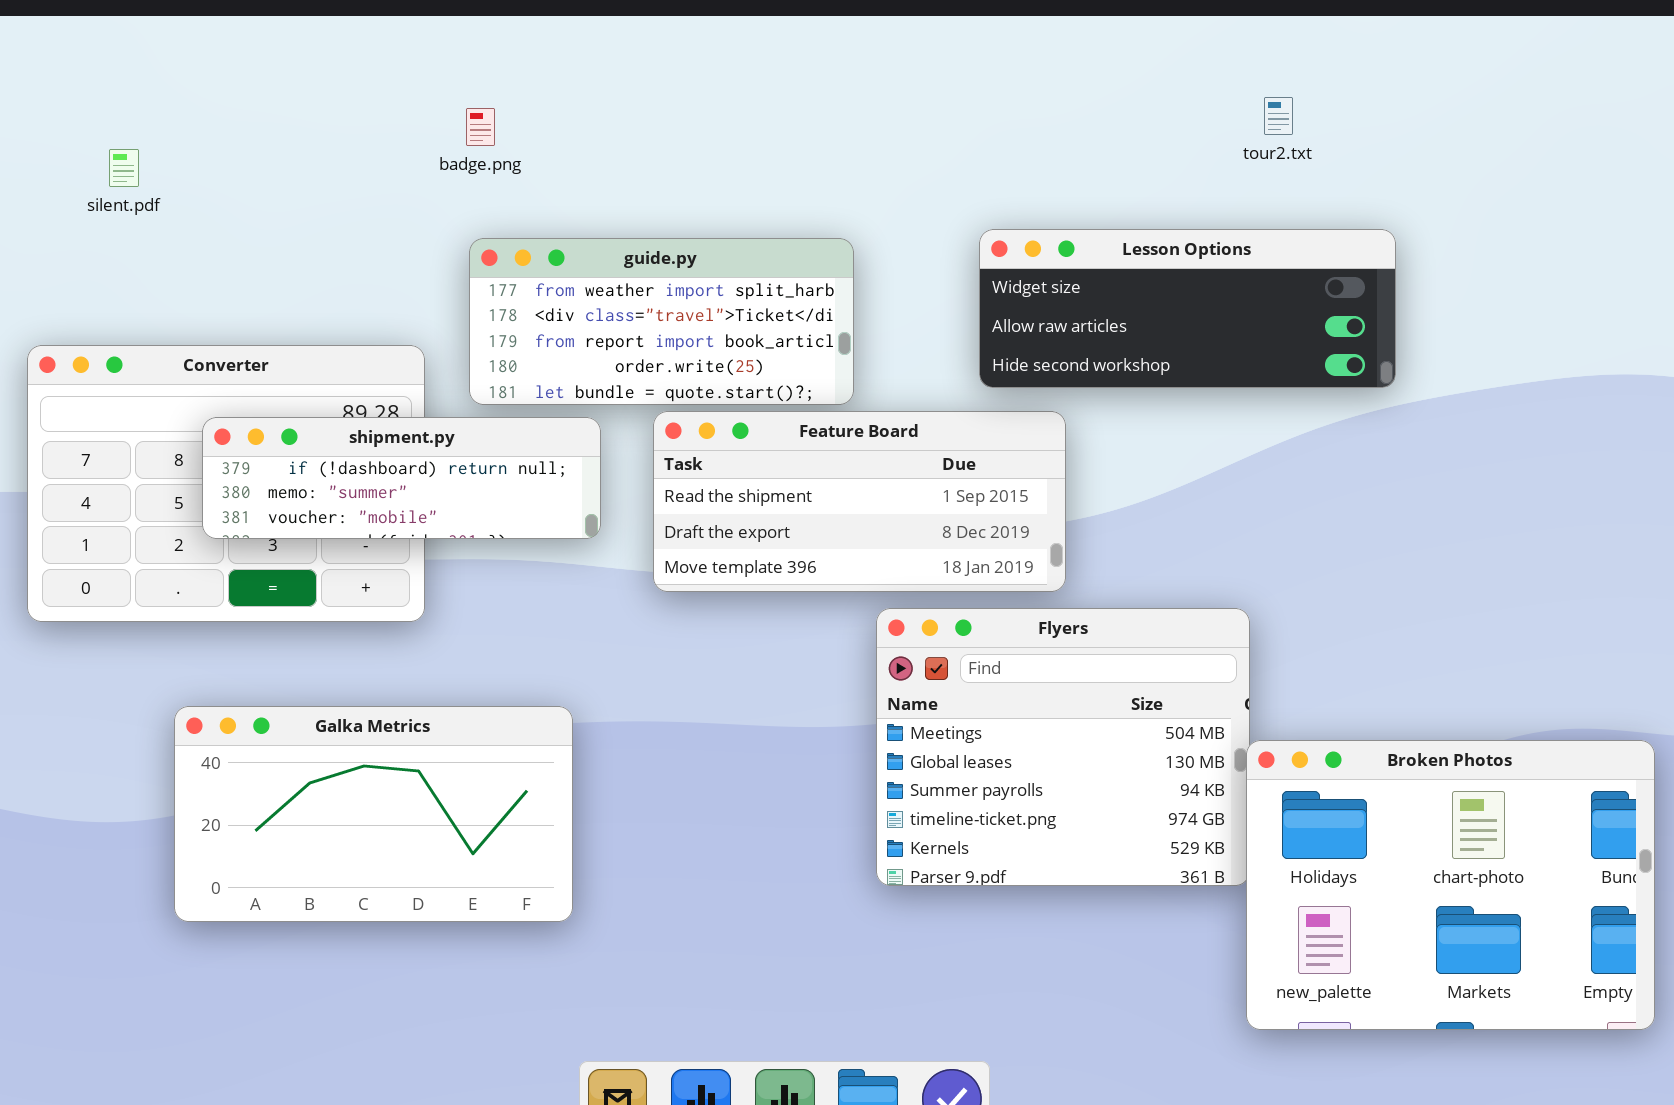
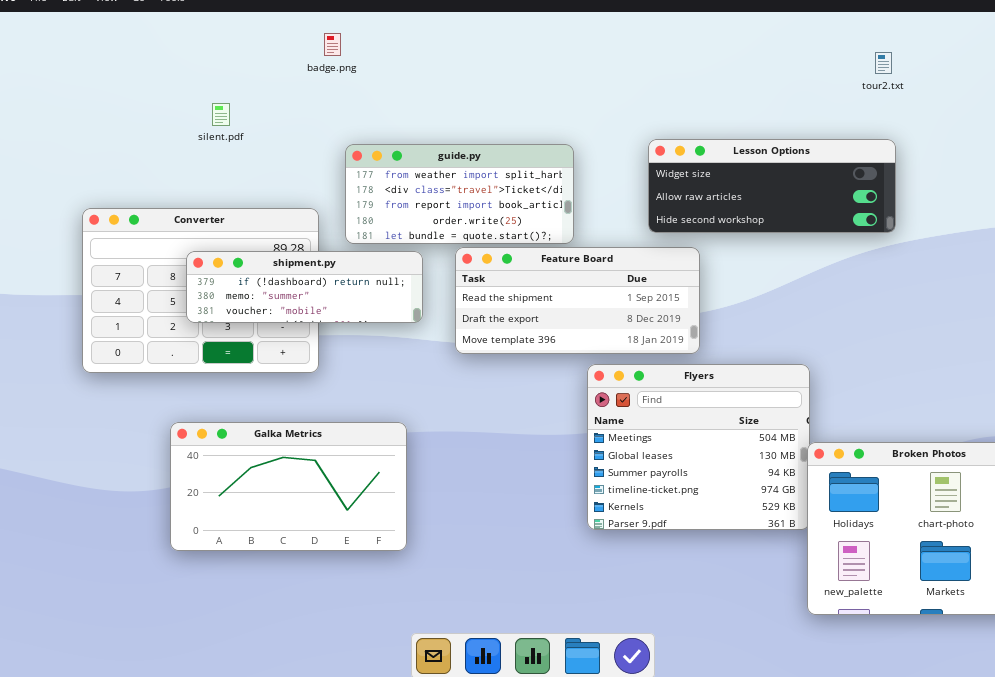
tour2.txt: [1264,97,1293,135] -> [875,52,892,74], moved
badge.png: [466,108,495,146] -> [324,33,341,56], moved
silent.pdf: [109,149,139,187] -> [212,103,230,126], moved

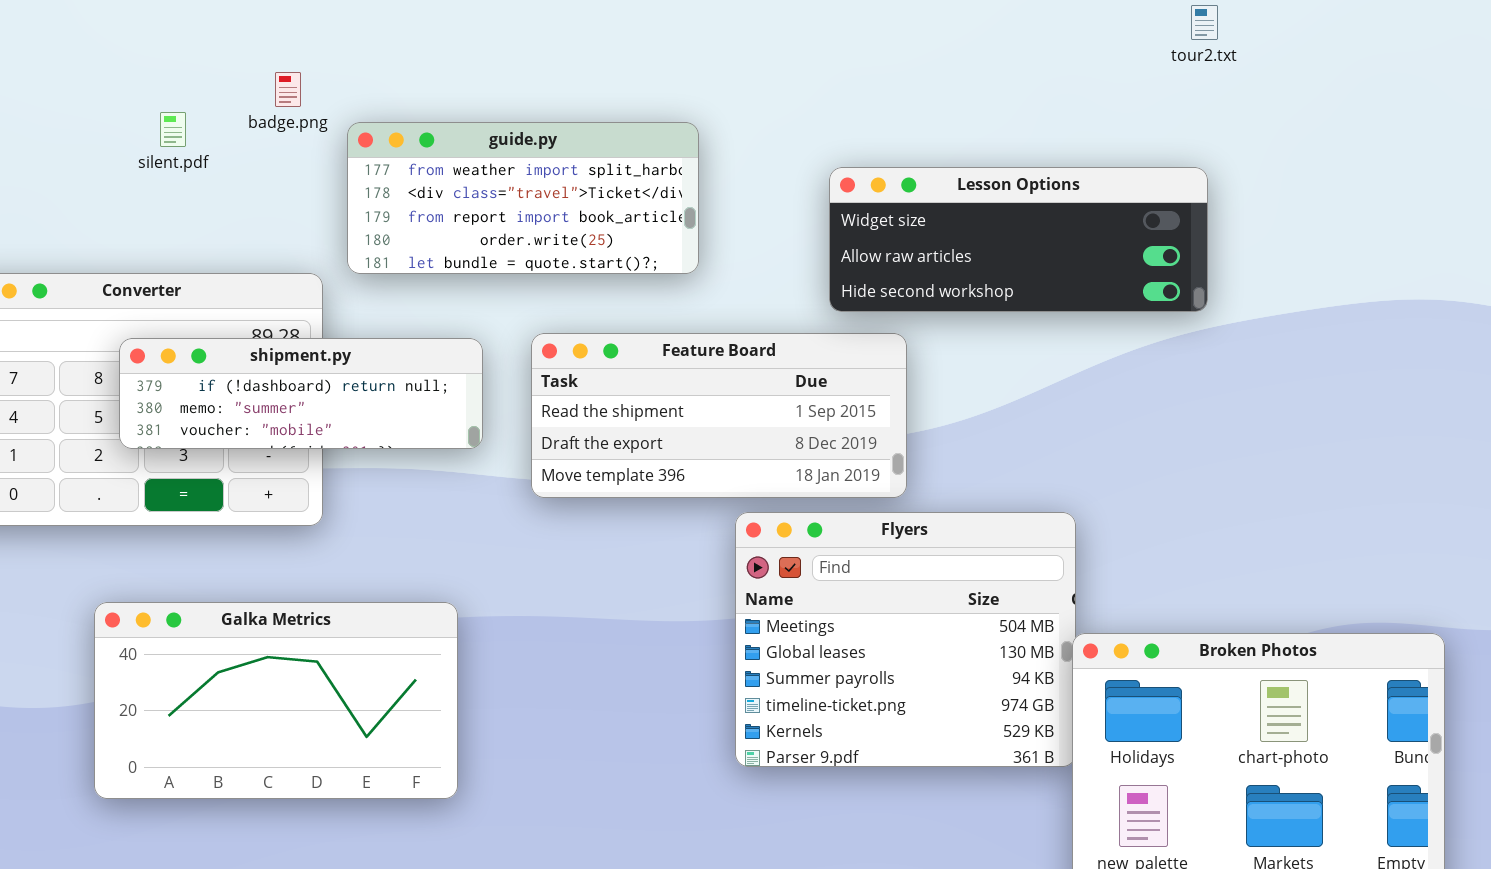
badge.png: [324,33,341,56] -> [275,72,301,107], moved
tour2.txt: [875,52,892,74] -> [1191,5,1218,40], moved
guide.py: [345,144,574,244] -> [347,122,699,274], moved

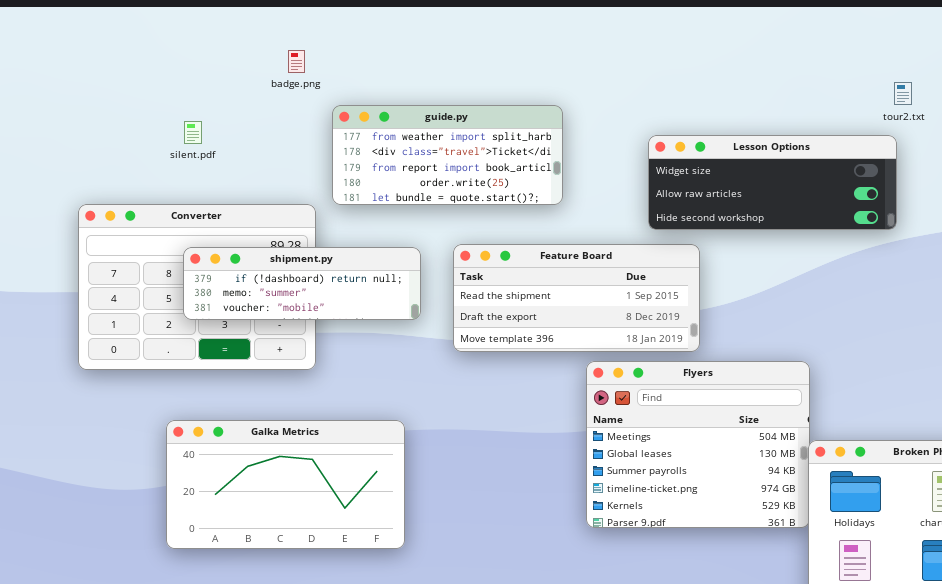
tour2.txt: [1191,5,1218,40] -> [894,82,912,105], moved
badge.png: [275,72,301,107] -> [288,50,305,73], moved
silent.pdf: [160,112,186,147] -> [184,121,202,144], moved

